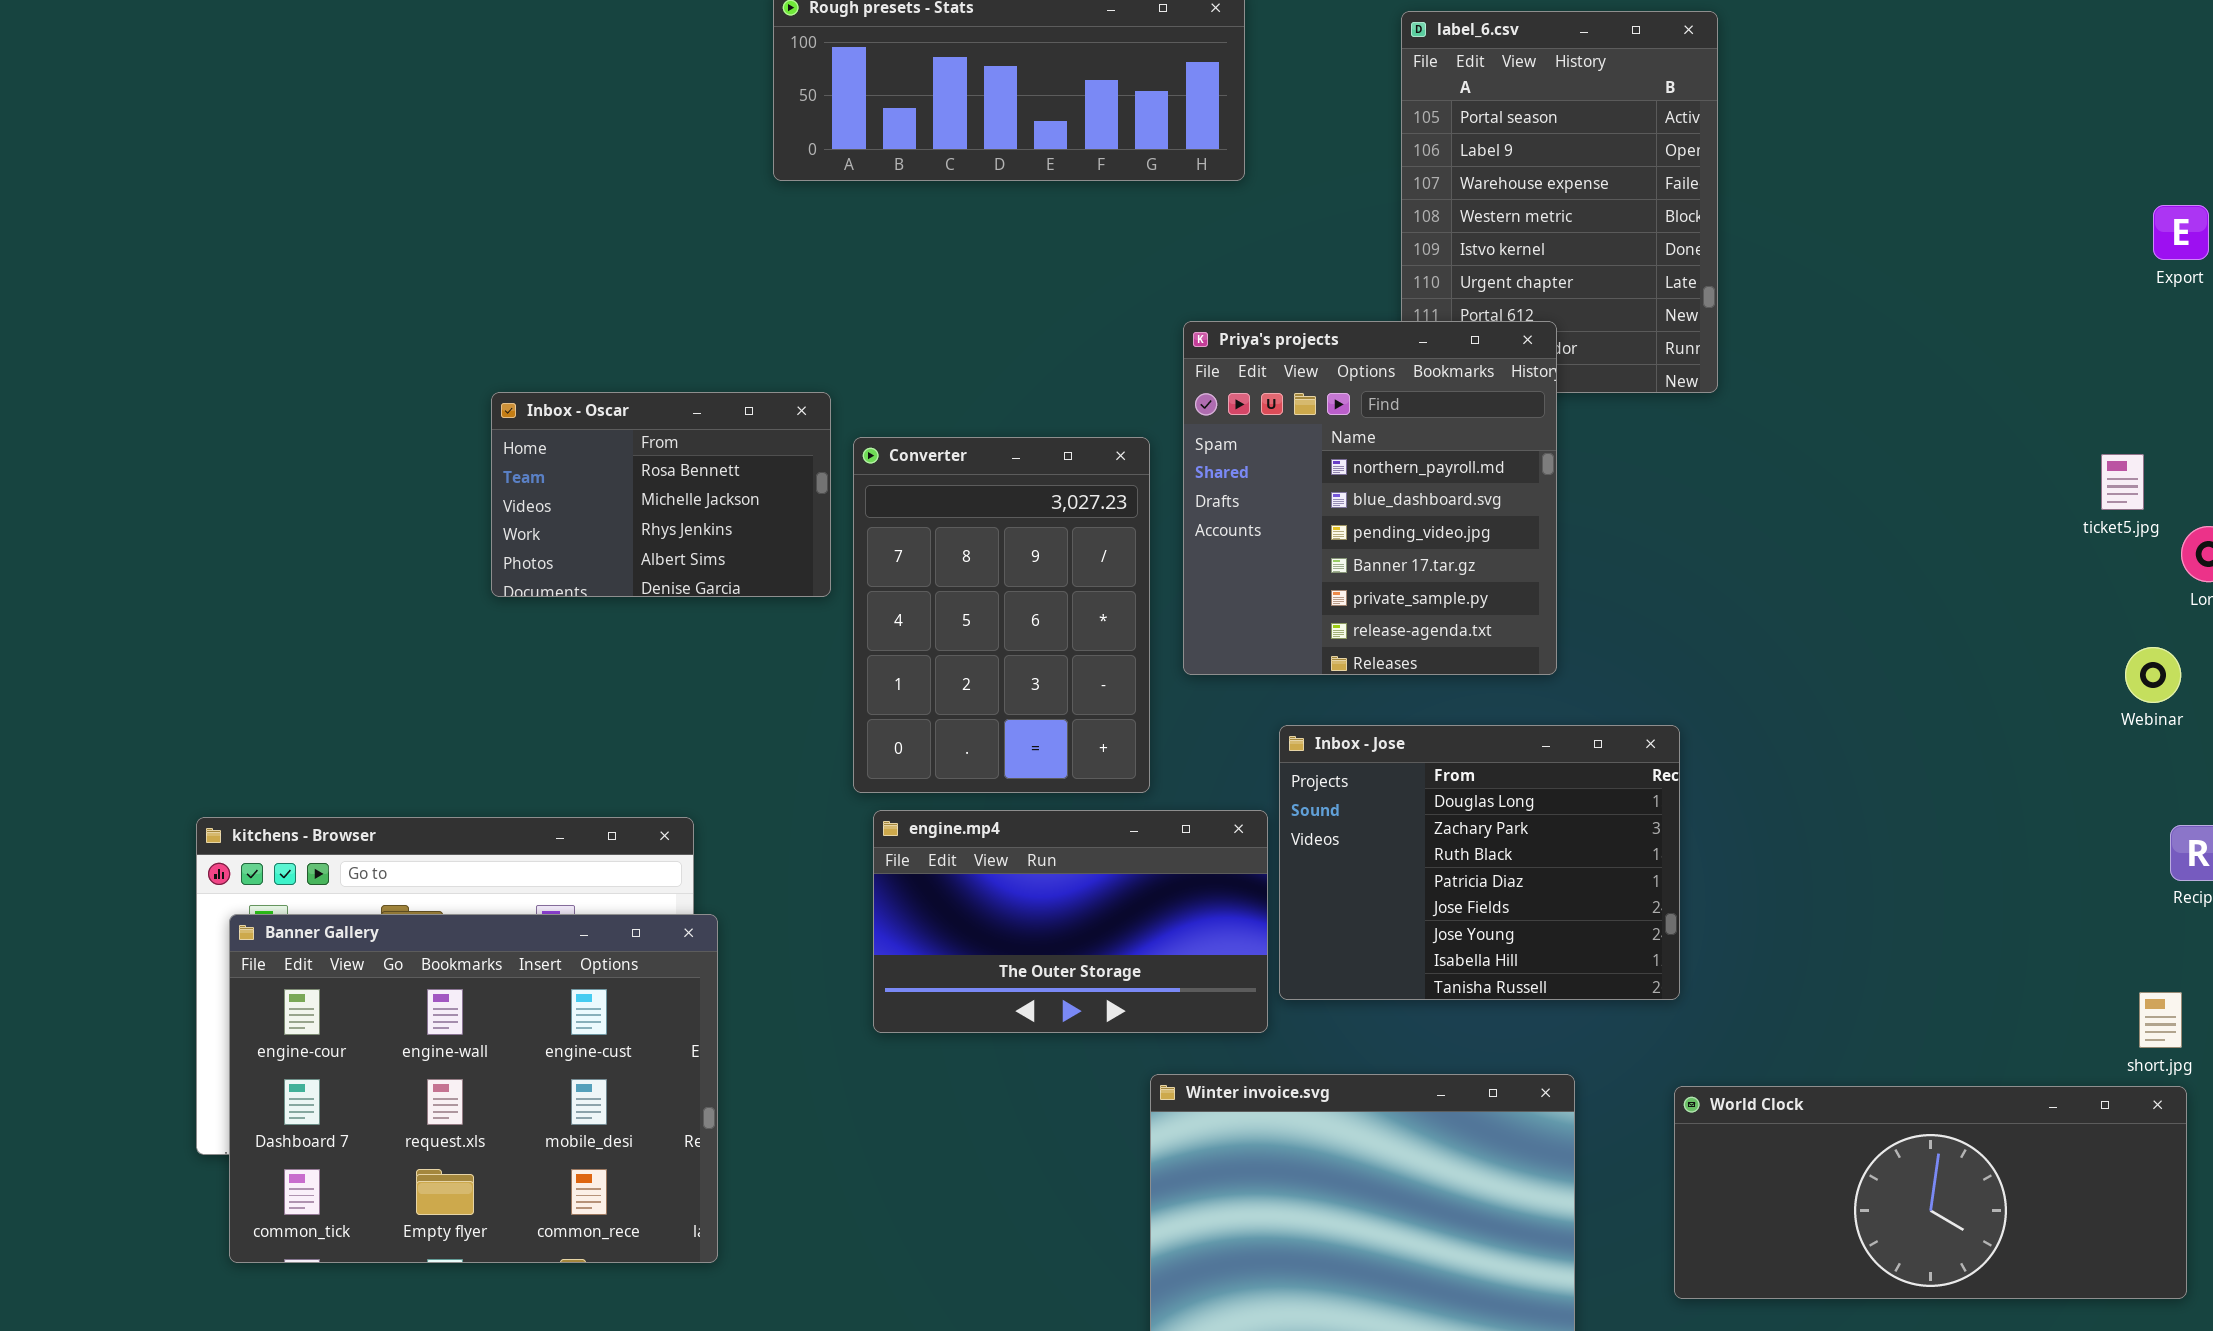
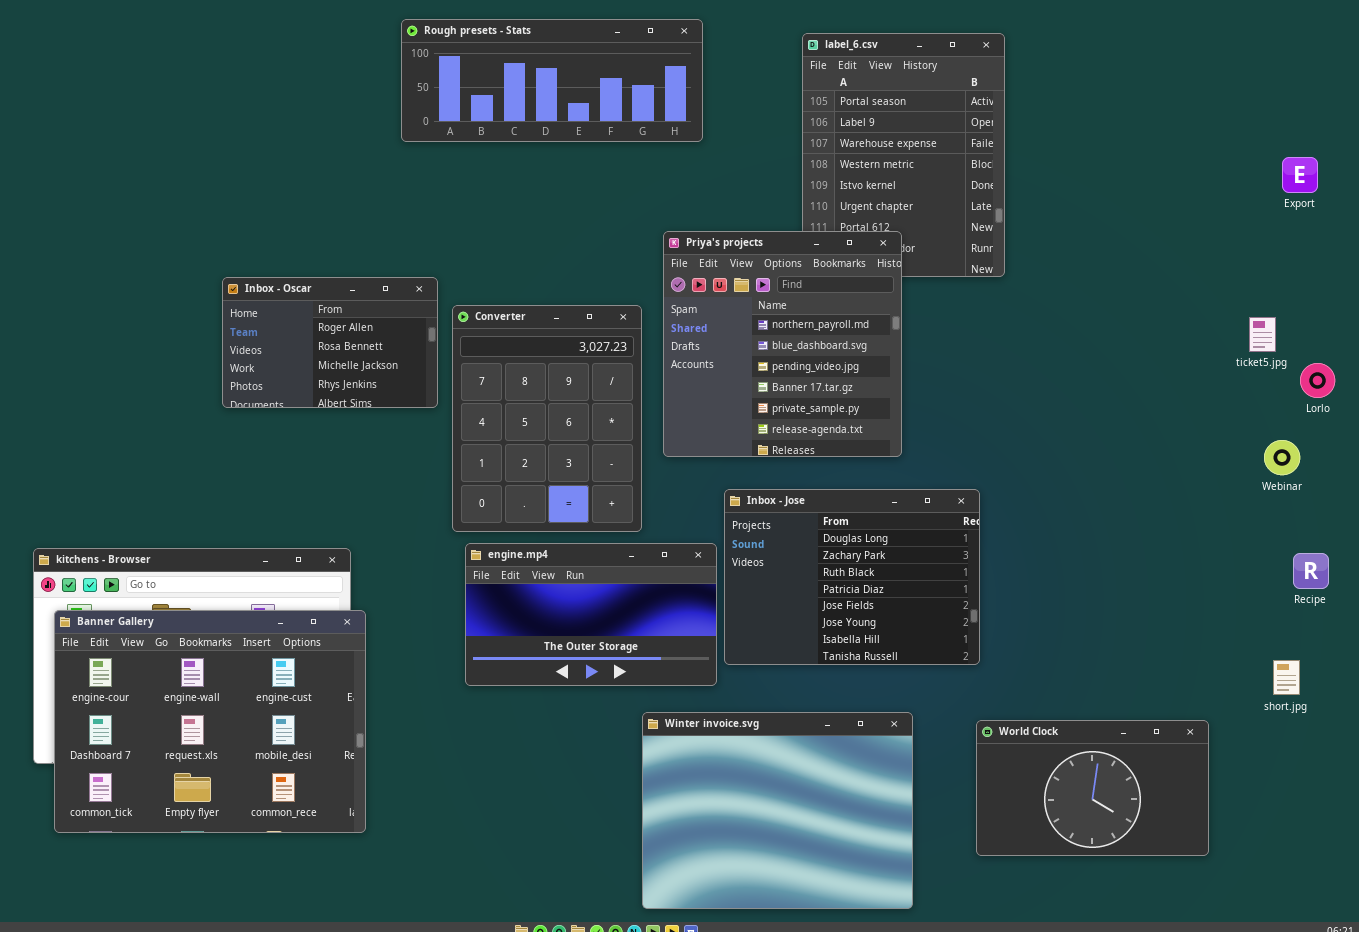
Inbox - Oscar: [491,392,831,597] -> [222,277,438,408], scrolled up 1 row
World Clock: [1674,1086,2187,1299] -> [976,720,1209,856], resized

